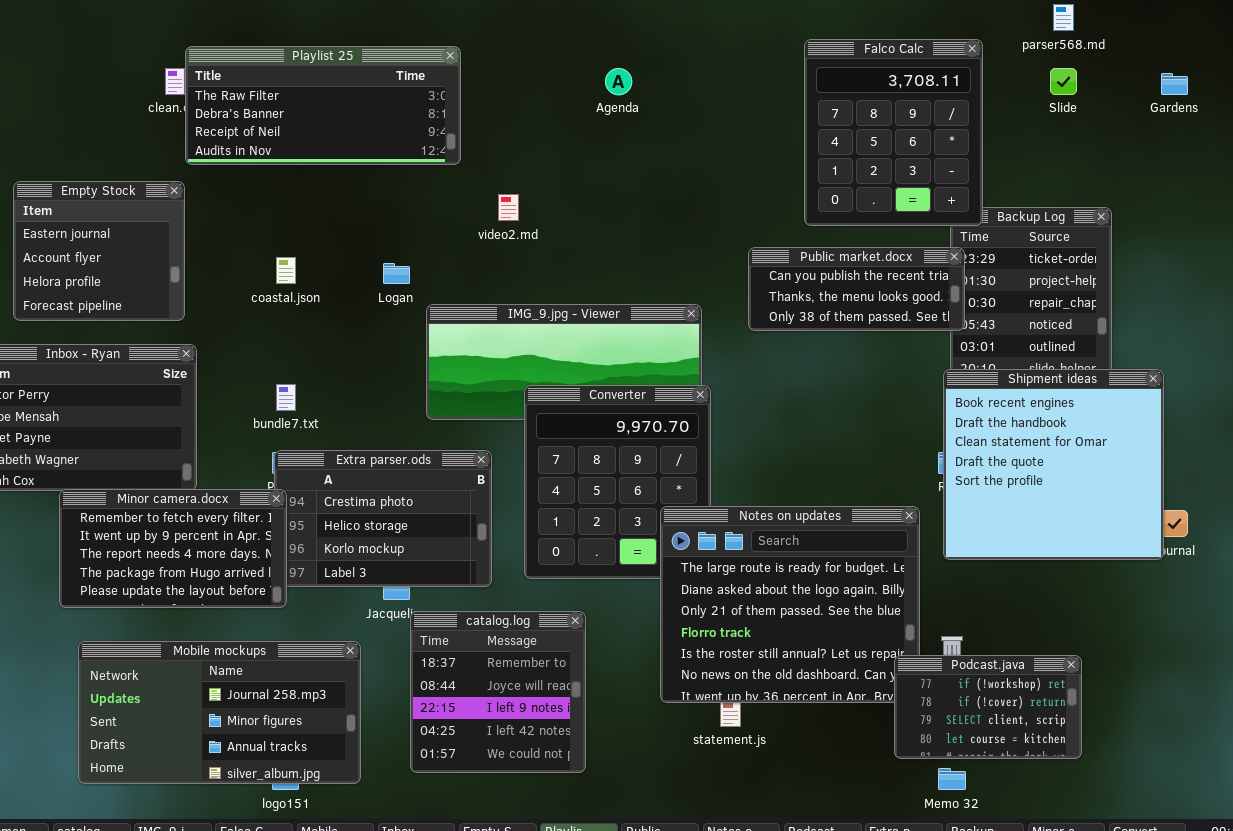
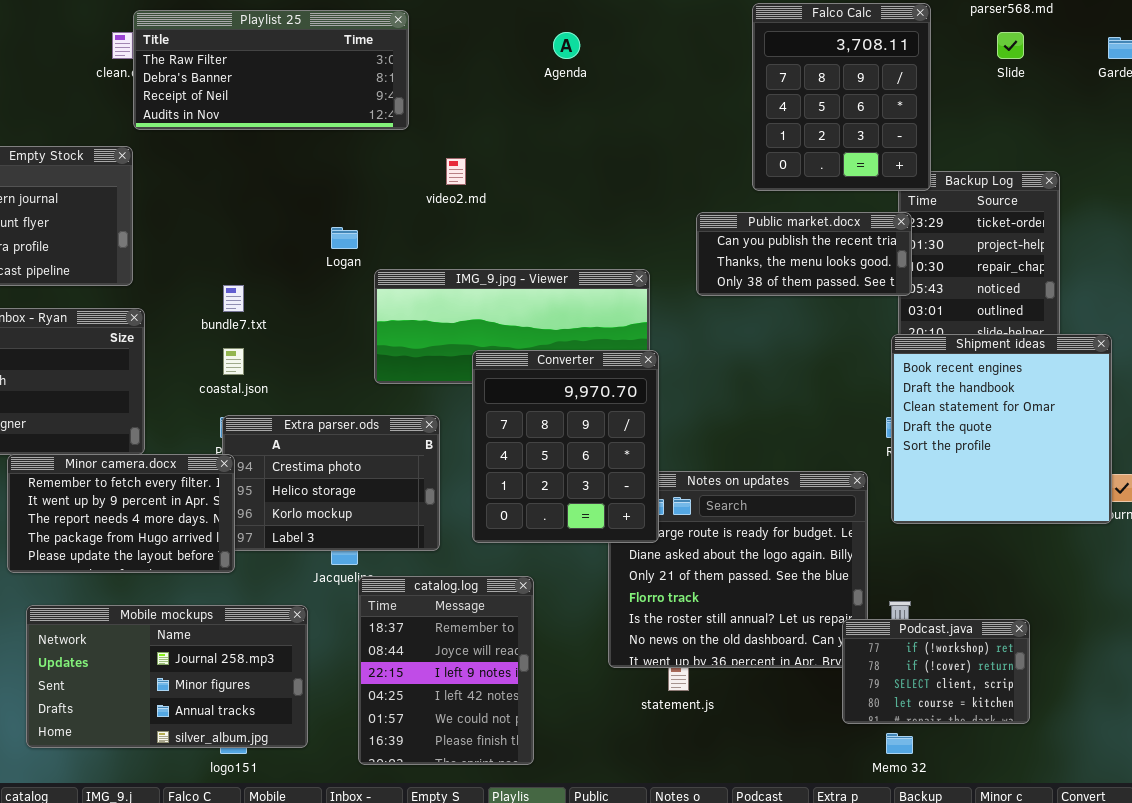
coastal.json: [276,257,296,284] -> [223,348,244,375], moved
bundle7.txt: [276,384,296,411] -> [223,285,244,312], moved
Converter: [524,385,711,579] -> [472,350,659,543], raised
catalog.log: [410,611,586,773] -> [358,576,534,765], resized

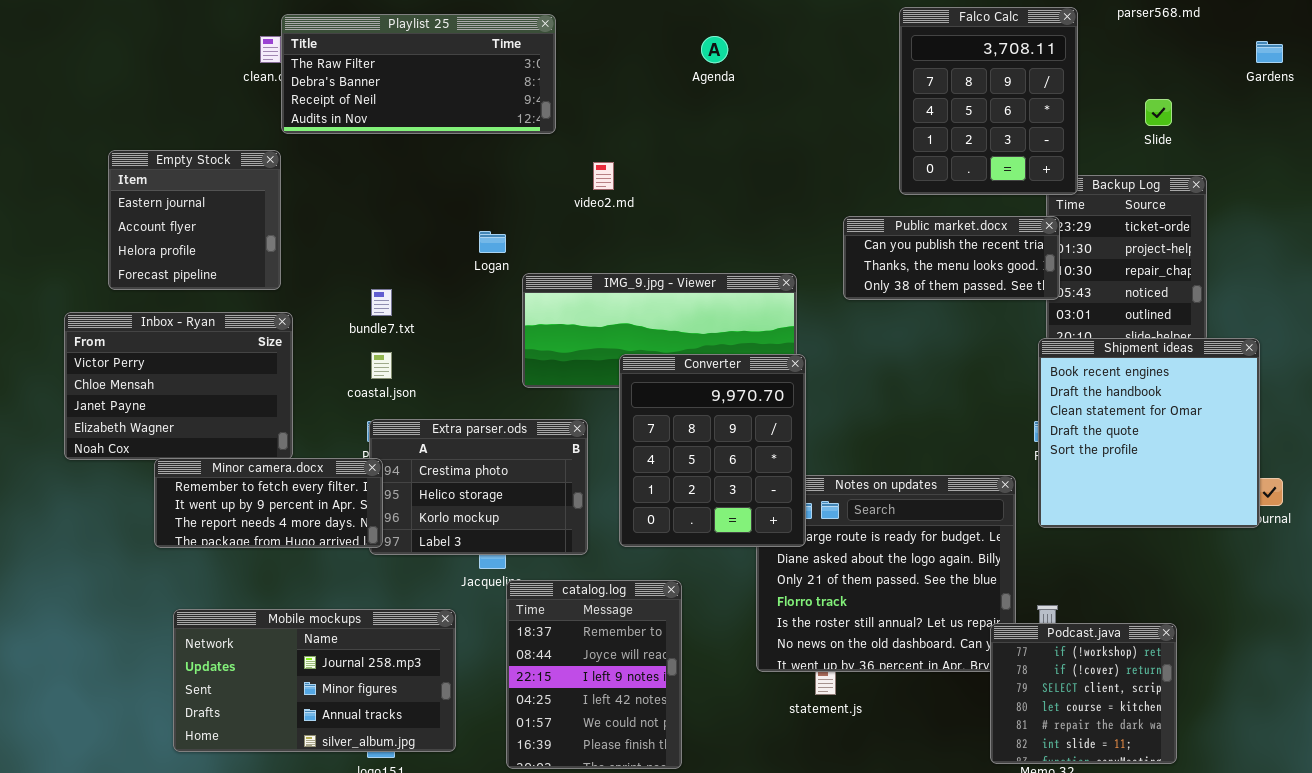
Slide: [997,32,1024,59] -> [1145,99,1172,126], moved
Minor camera.docx: [7,454,235,573] -> [154,458,383,548], resized
Podcast.java: [842,619,1030,724] -> [990,623,1177,764], resized

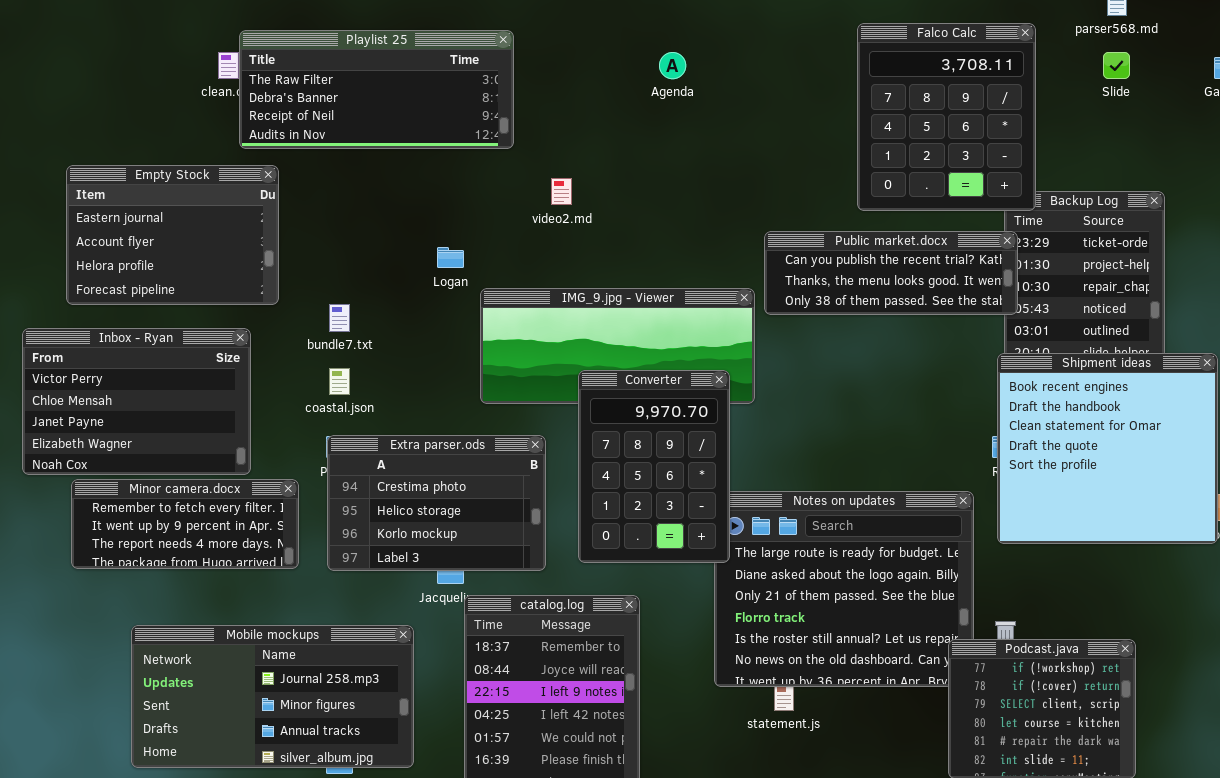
Slide: [1145,99,1172,126] -> [1103,52,1130,79], moved
Empty Stock: [108,150,281,290] -> [66,165,279,305], resized
Public market.docx: [843,216,1060,300] -> [764,231,1018,315], resized
Converter: [619,354,806,547] -> [578,370,730,563], resized
Minor camera.docx: [154,458,383,548] -> [71,479,299,569], moved

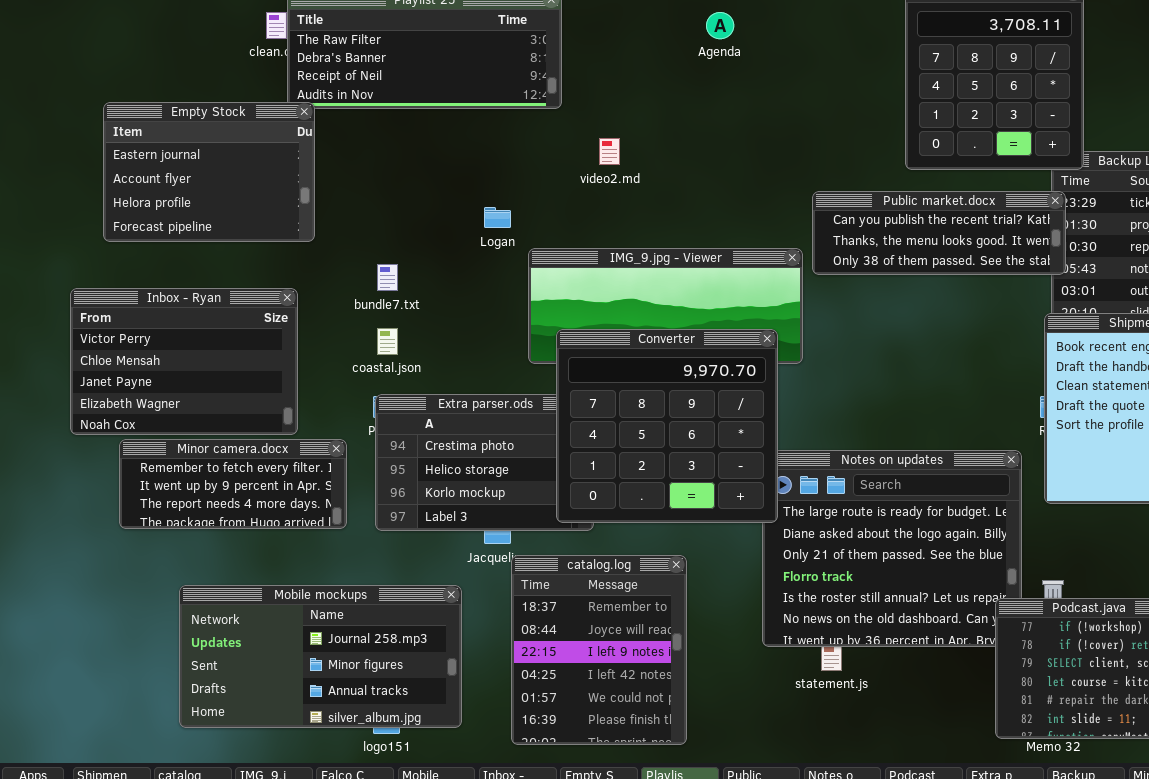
Empty Stock: [66,165,279,305] -> [103,102,315,242], moved
Converter: [578,370,730,563] -> [556,329,778,523], resized

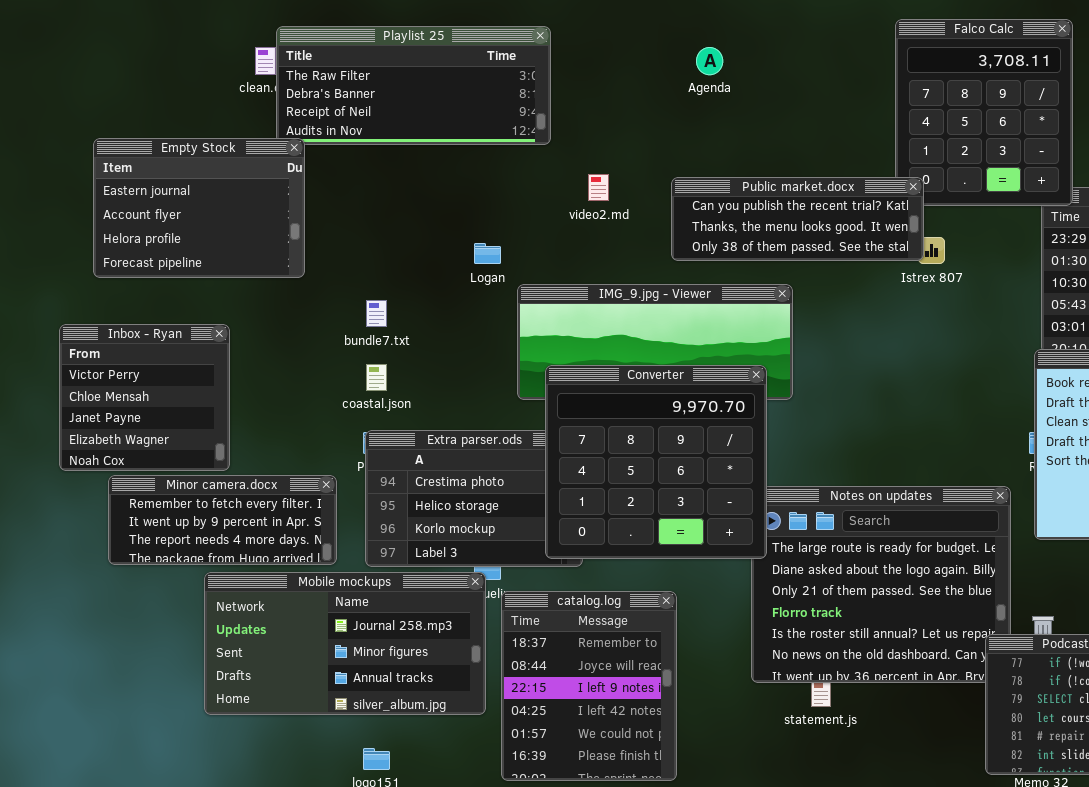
Public market.docx: [812,191,1066,275] -> [671,177,924,261], moved
Inbox - Ryan: [70,288,298,435] -> [59,324,230,471], resized
Mobile mockups: [179,585,462,728] -> [204,572,486,715], moved

